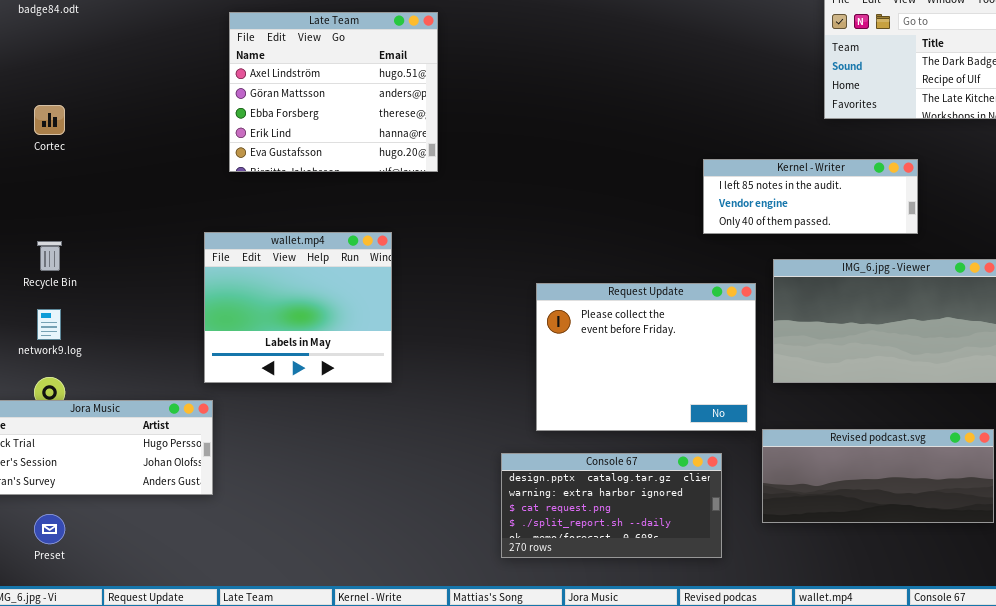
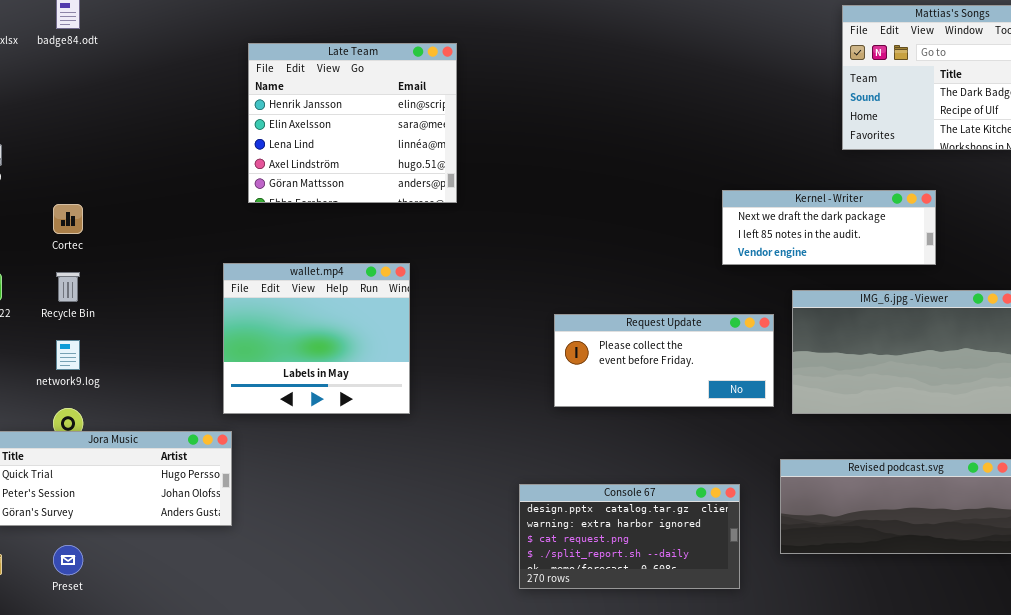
Late Team: [229,12,438,172] -> [248,43,457,203], scrolled up 3 rows
Cortec: [34,105,65,135] -> [53,204,83,234], moved
Kernel - Writer: [703,159,918,234] -> [722,190,936,265], scrolled up 1 row
Request Update: [536,283,756,431] -> [554,314,774,407], resized

